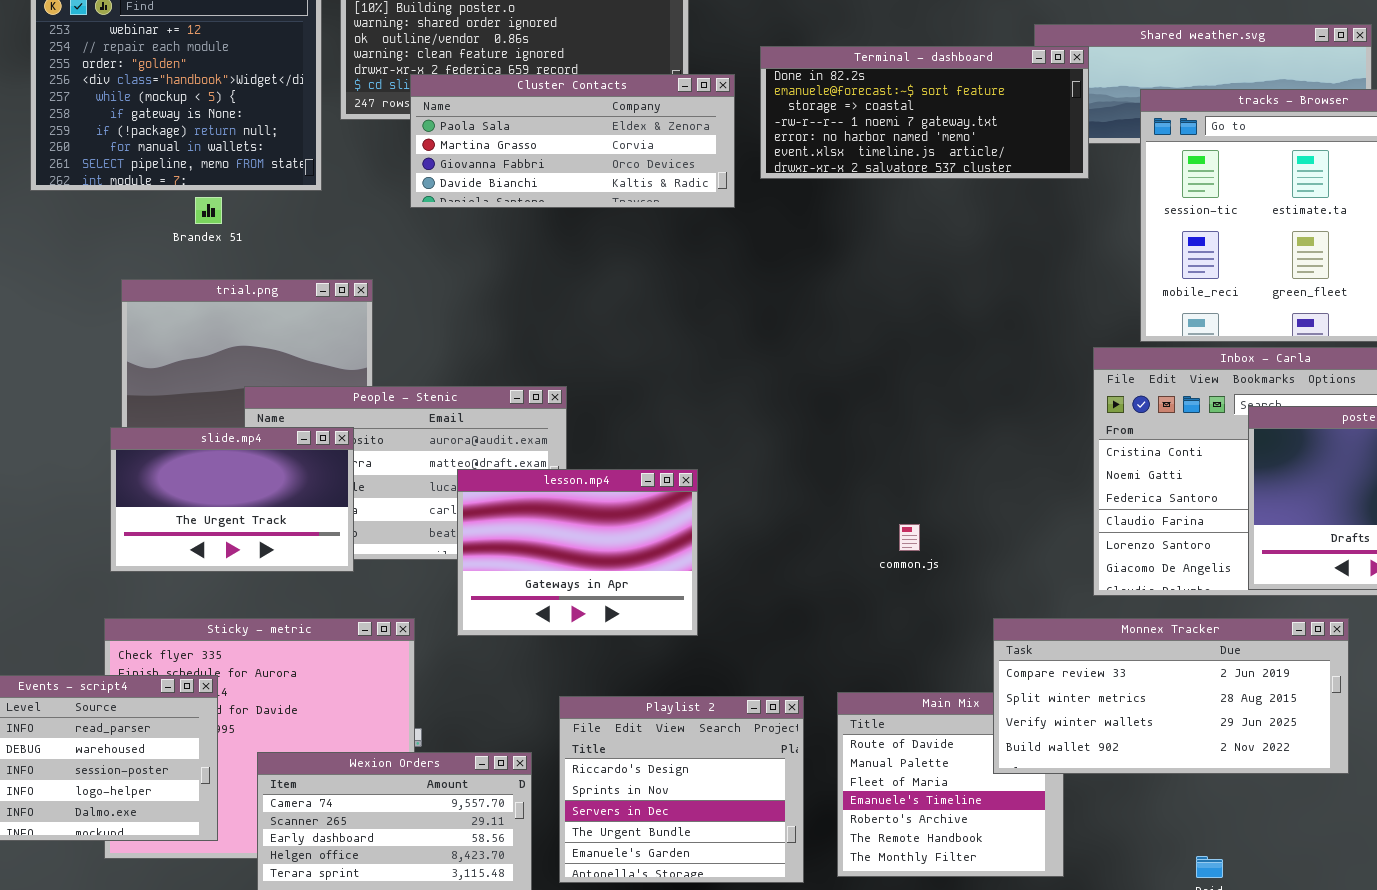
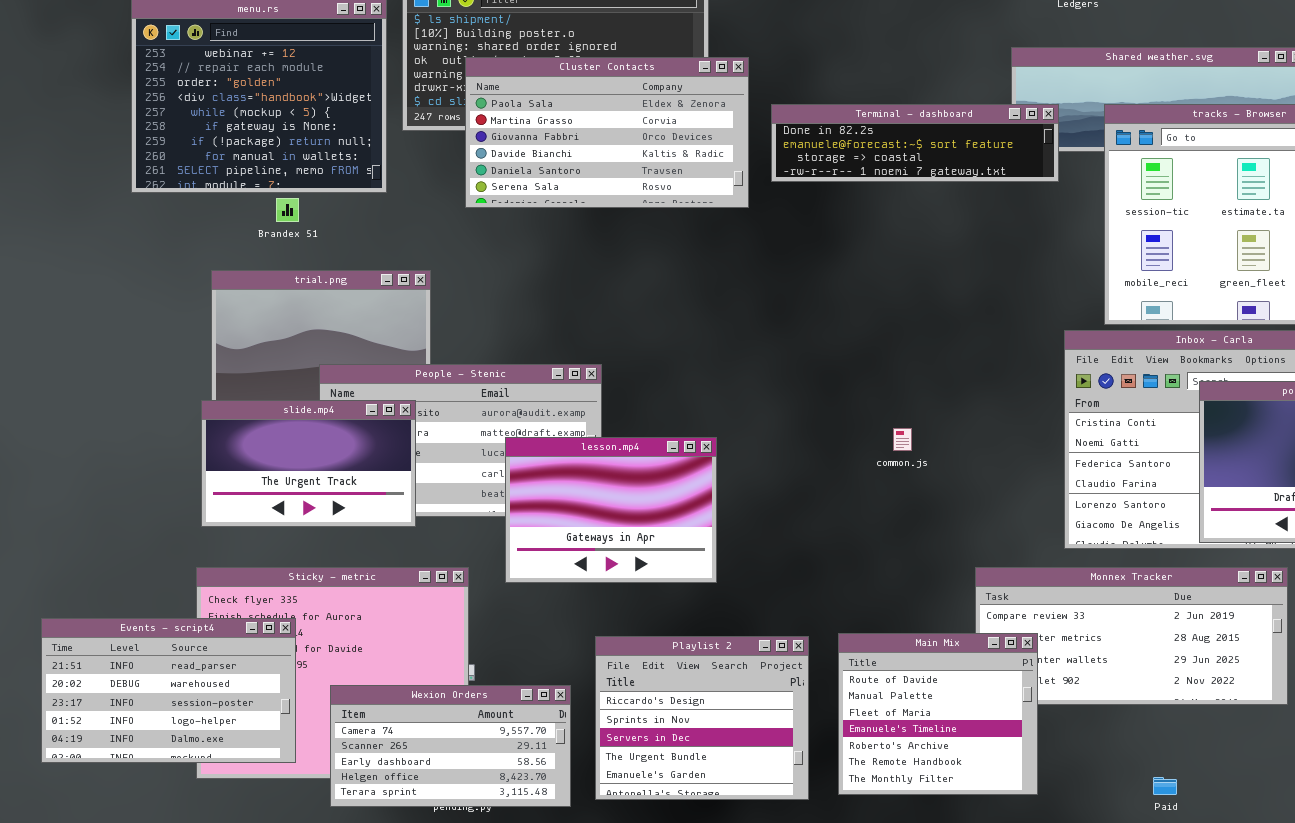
Terminal - dashboard: [760,46,1089,179] -> [771,104,1059,182], resized
Cluster Contacts: [410,74,735,208] -> [465,57,749,208], resized
common.js: [899,524,920,551] -> [893,428,912,451], moved
Main Mix: [837,692,1064,877] -> [838,633,1038,795], raised

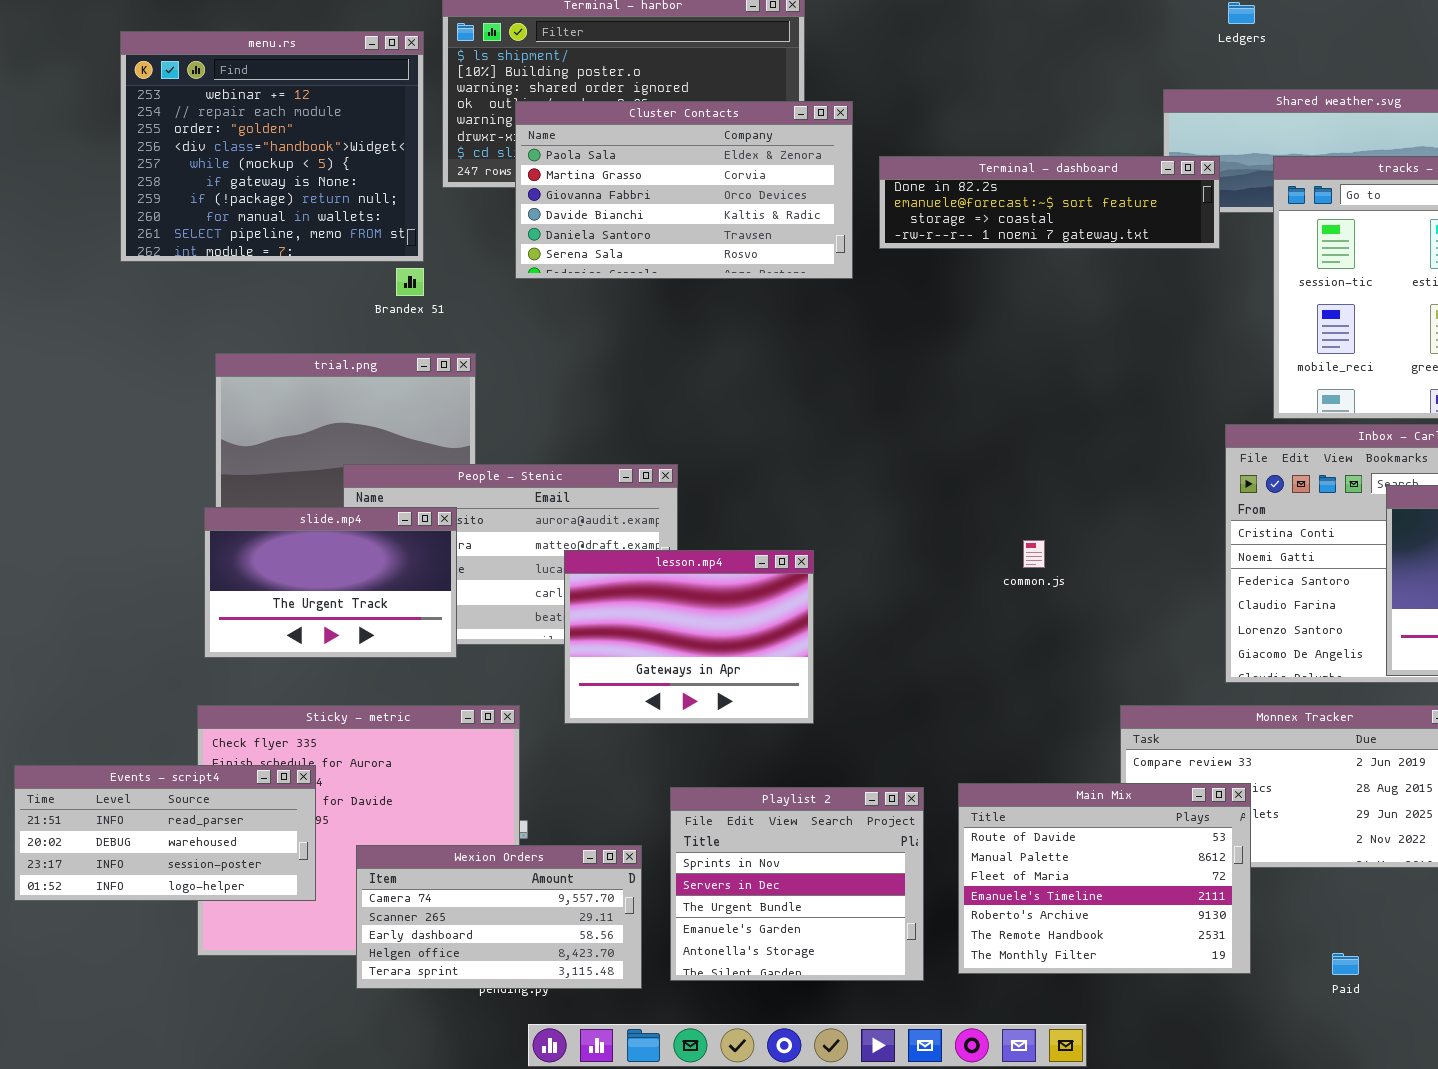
Brandex 51: [276,198,299,222] -> [396,268,424,296], moved
Events - script4: [41,618,296,763] -> [14,765,316,901], resized
Main Mix: [838,633,1038,795] -> [958,783,1251,974], resized
Playlist 2: [595,636,809,800] -> [670,787,924,981], scrolled down 1 row

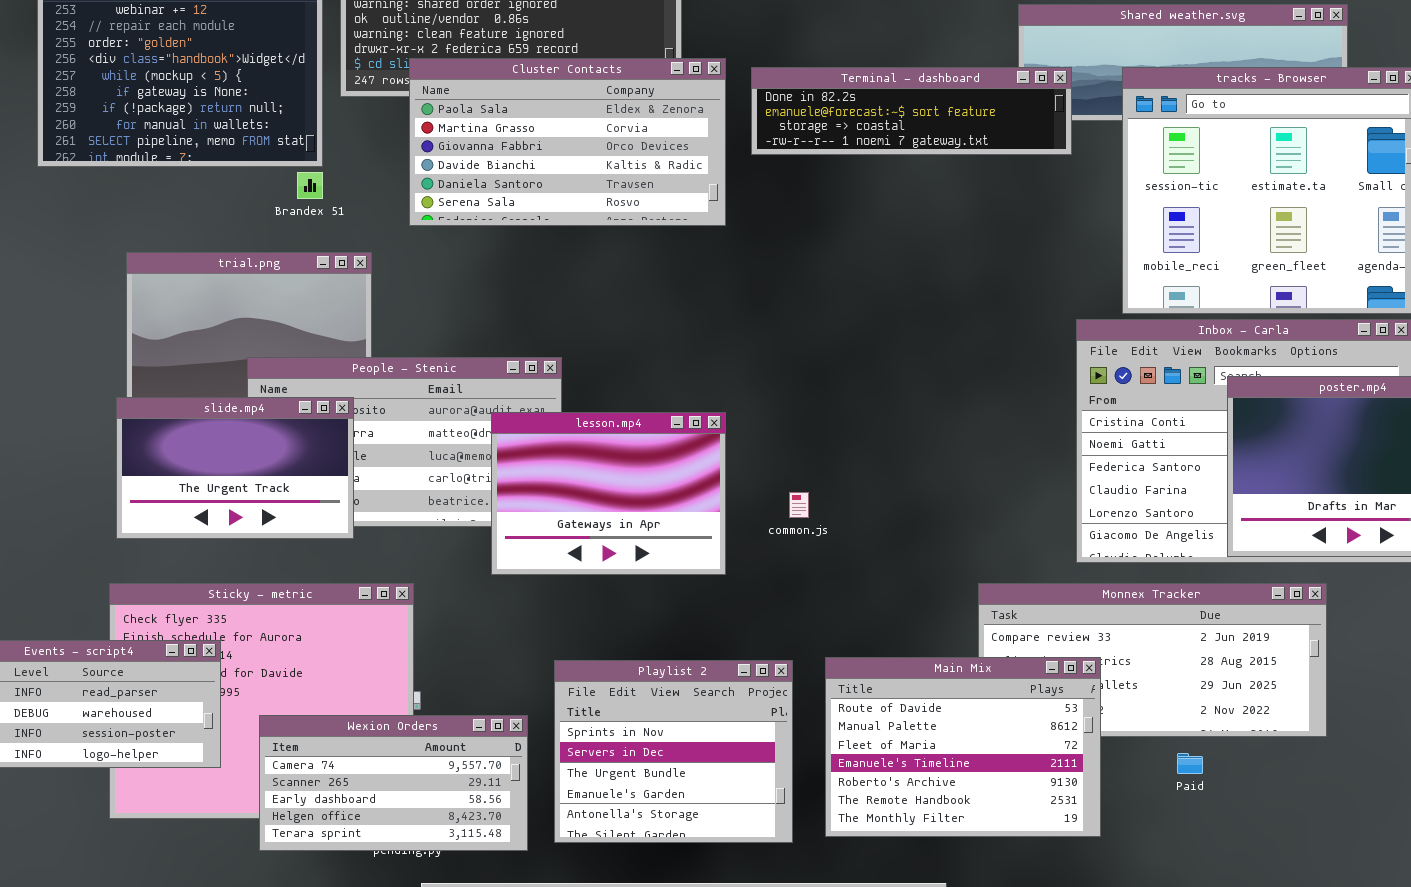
Cluster Contacts: [515,101,853,279] -> [409,58,726,226], moved
common.js: [1023,540,1045,568] -> [789,492,809,518], moved
lesson.mp4: [564,550,814,724] -> [491,412,726,575], moved
Paid: [1332,953,1359,975] -> [1177,753,1203,774], moved

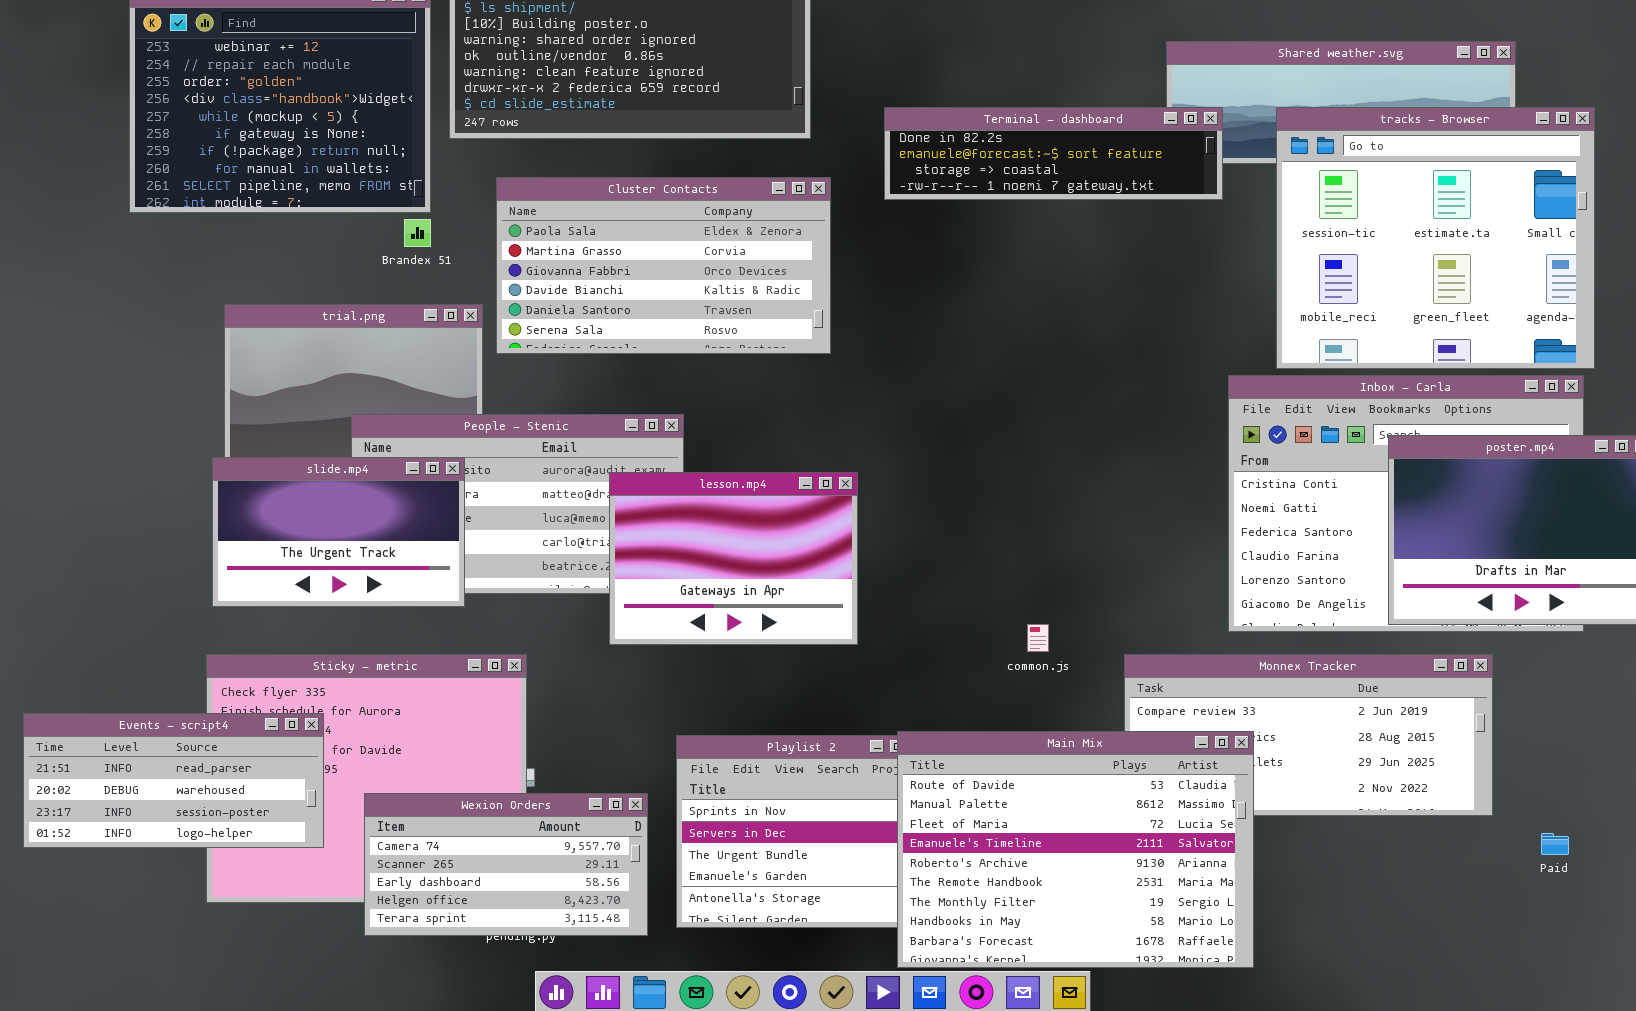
Cluster Contacts: [409,58,726,226] -> [496,177,831,354], moved
common.js: [789,492,809,518] -> [1027,624,1049,652], moved
Main Mix: [825,657,1101,837] -> [897,731,1254,968], resized
Paid: [1177,753,1203,774] -> [1541,833,1569,855], moved

